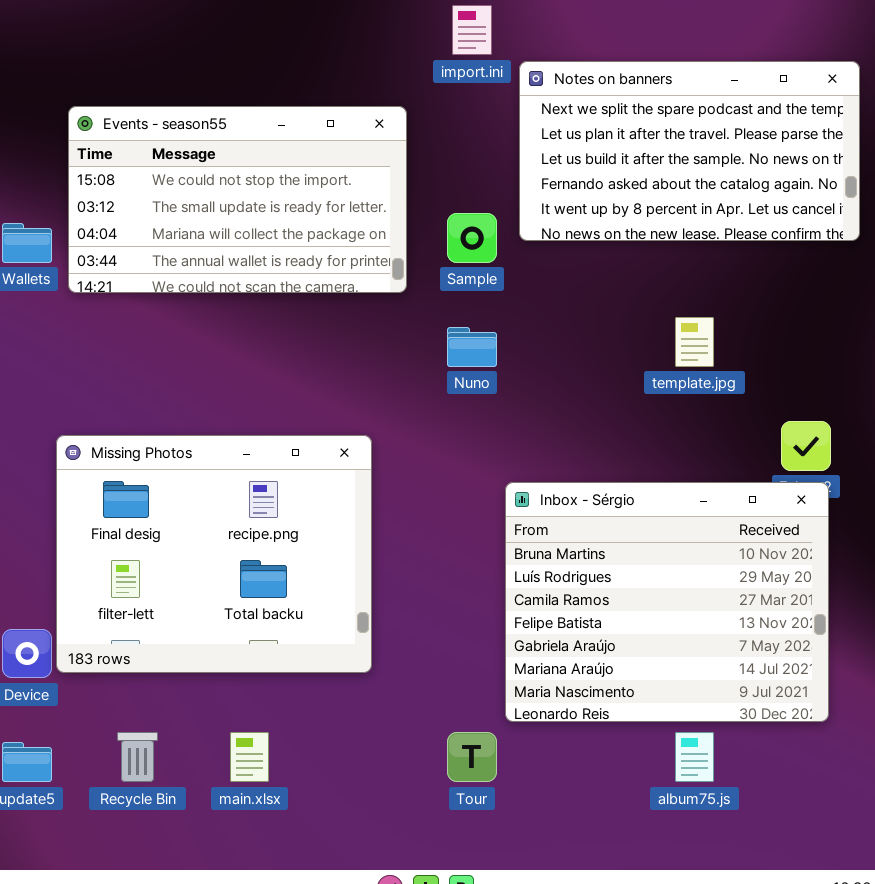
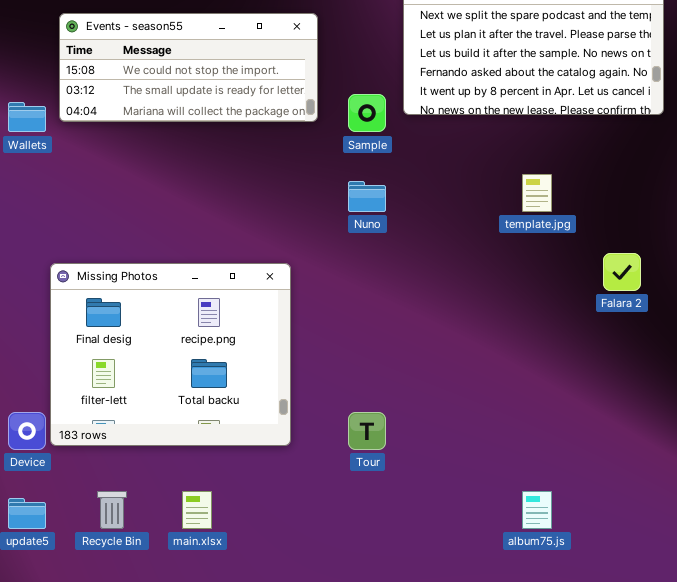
Events - season55: [68,106,407,293] -> [59,13,318,122], resized
Inbox - Sérgio: [505,482,829,722] -> none, closed
Tour: [447,732,497,782] -> [348,412,386,450], moved

